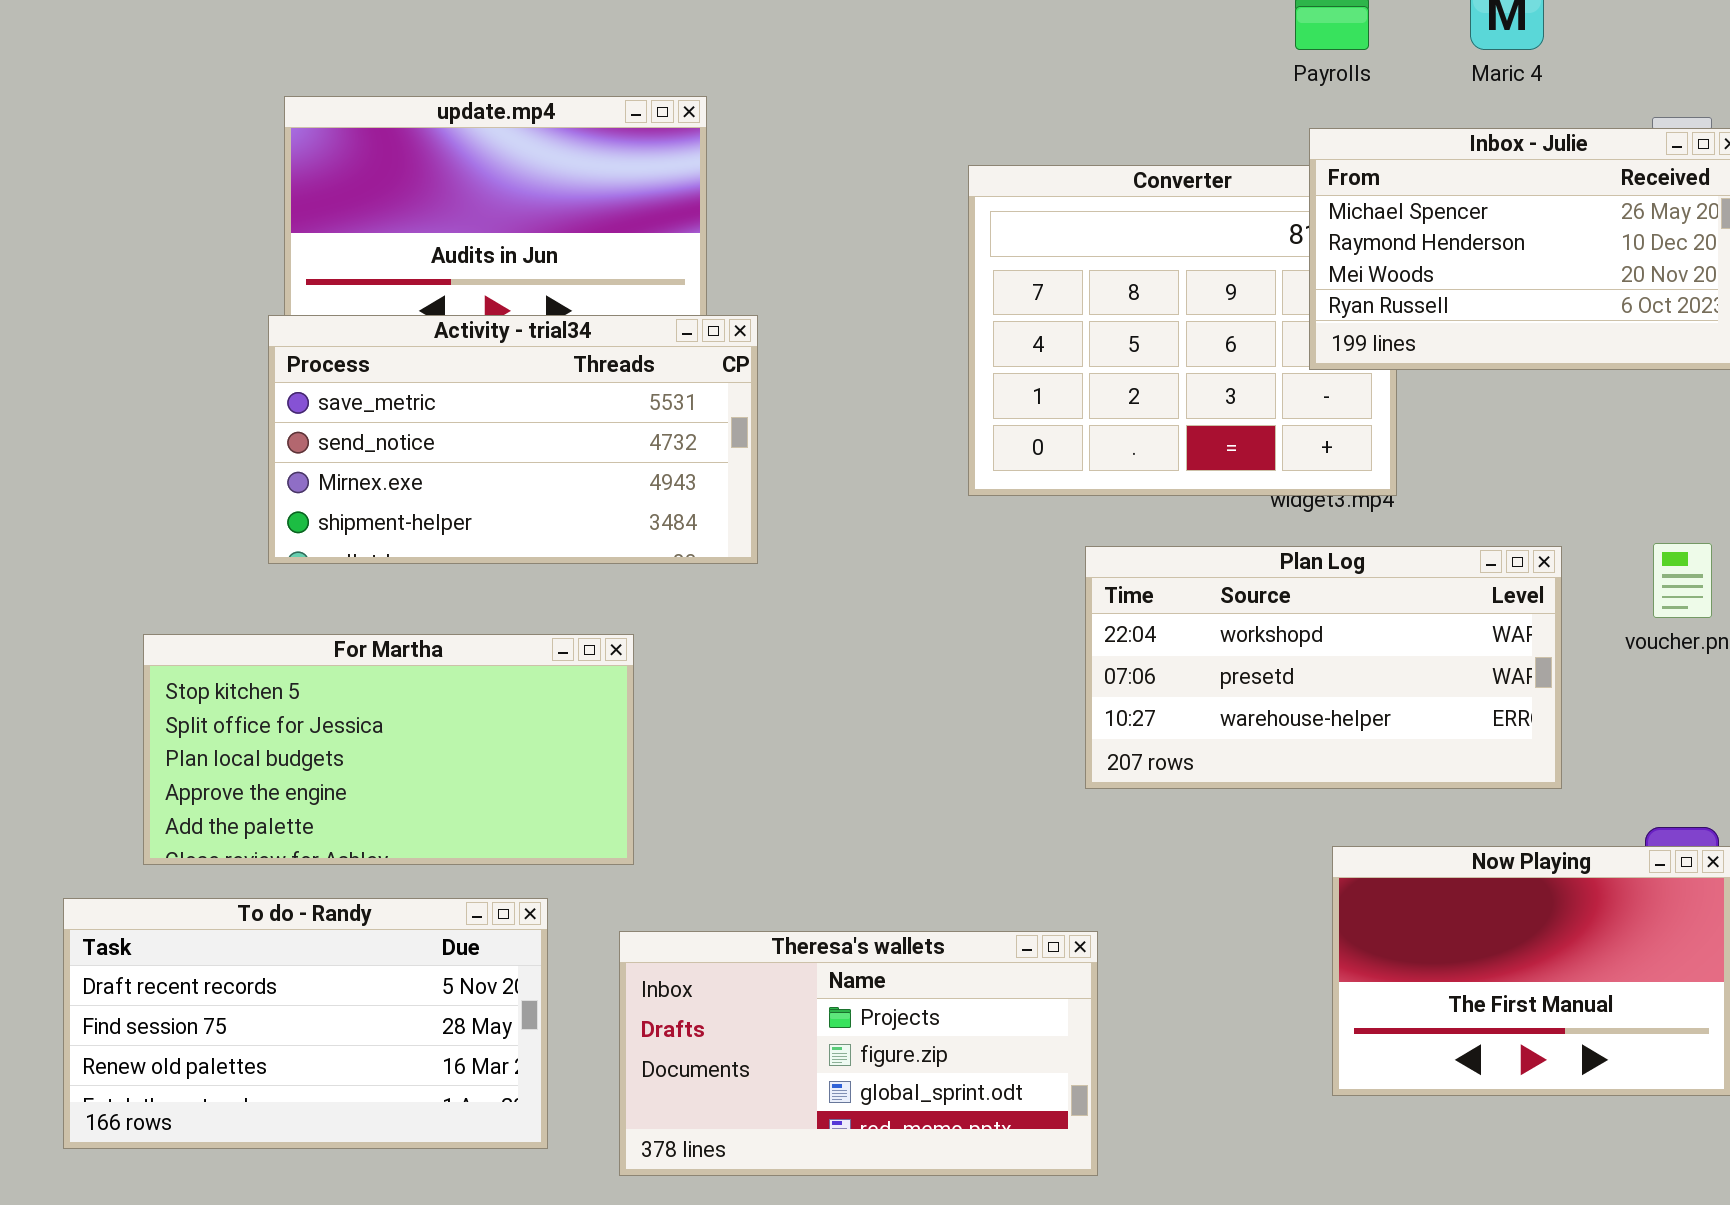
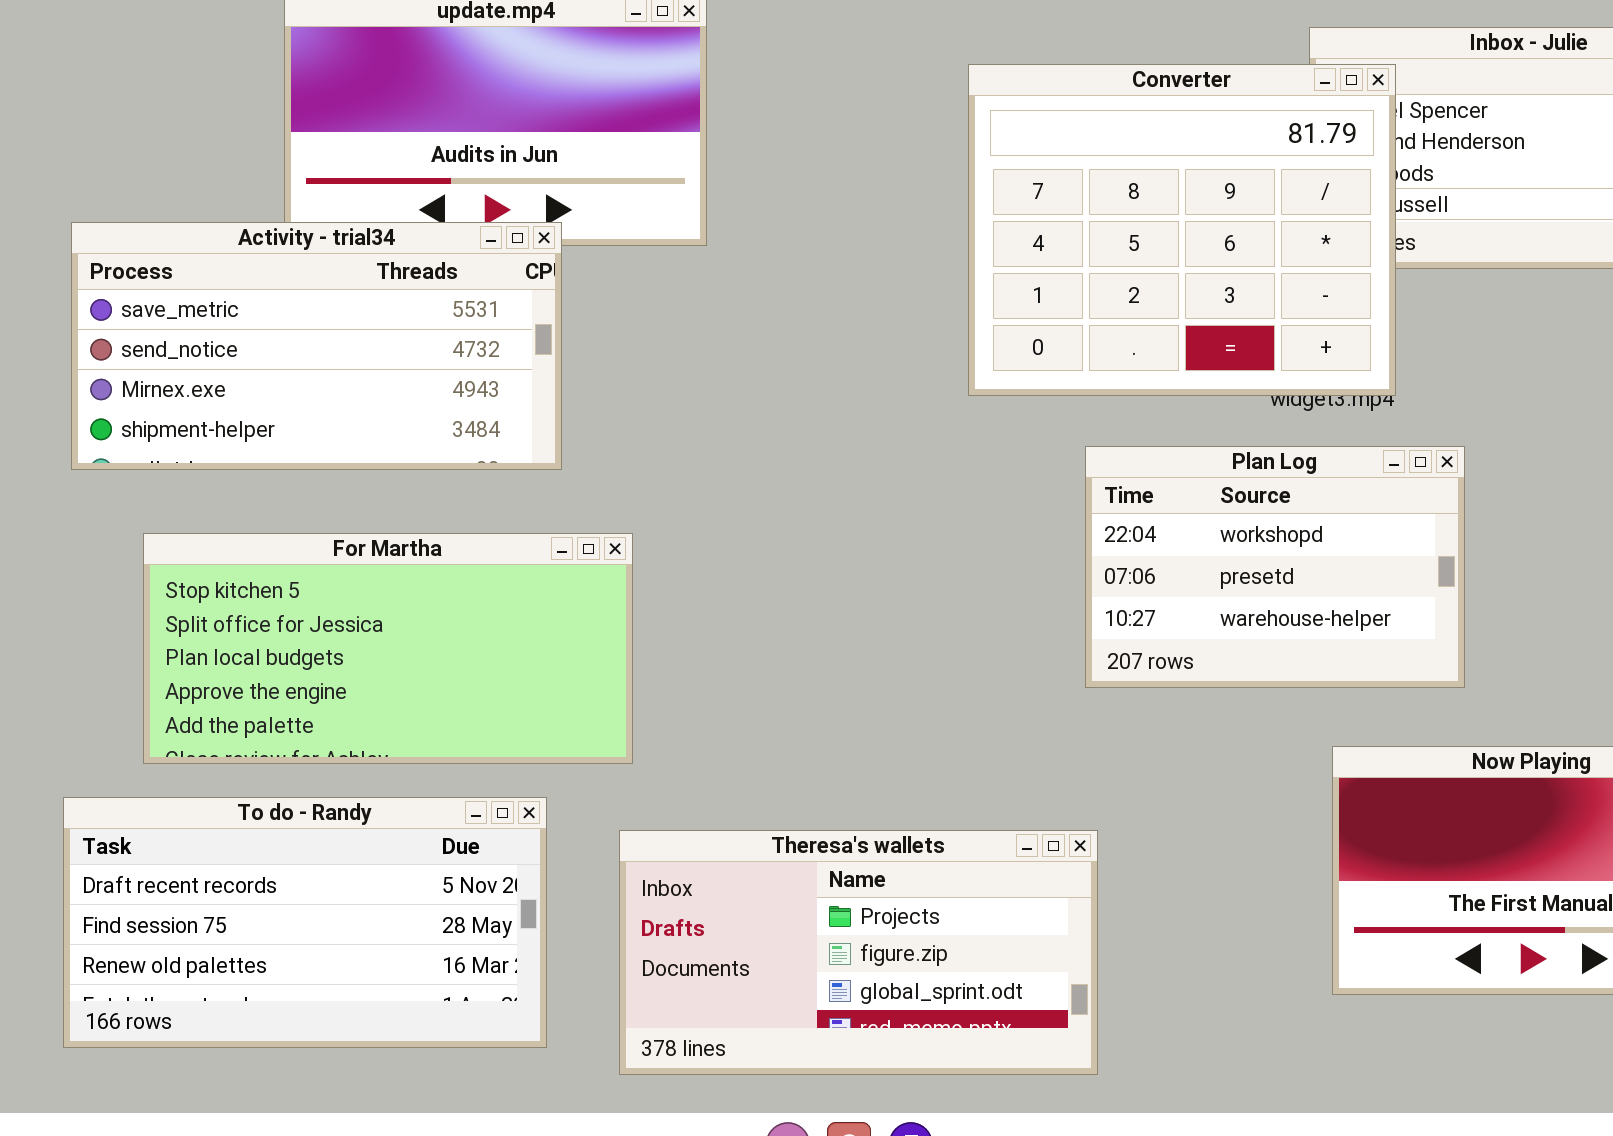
Converter: [968,165,1397,496] -> [968,64,1396,396], raised
Activity - trial34: [268,315,758,564] -> [71,222,562,470], moved
Plan Log: [1085,546,1562,789] -> [1085,446,1465,688], resized

